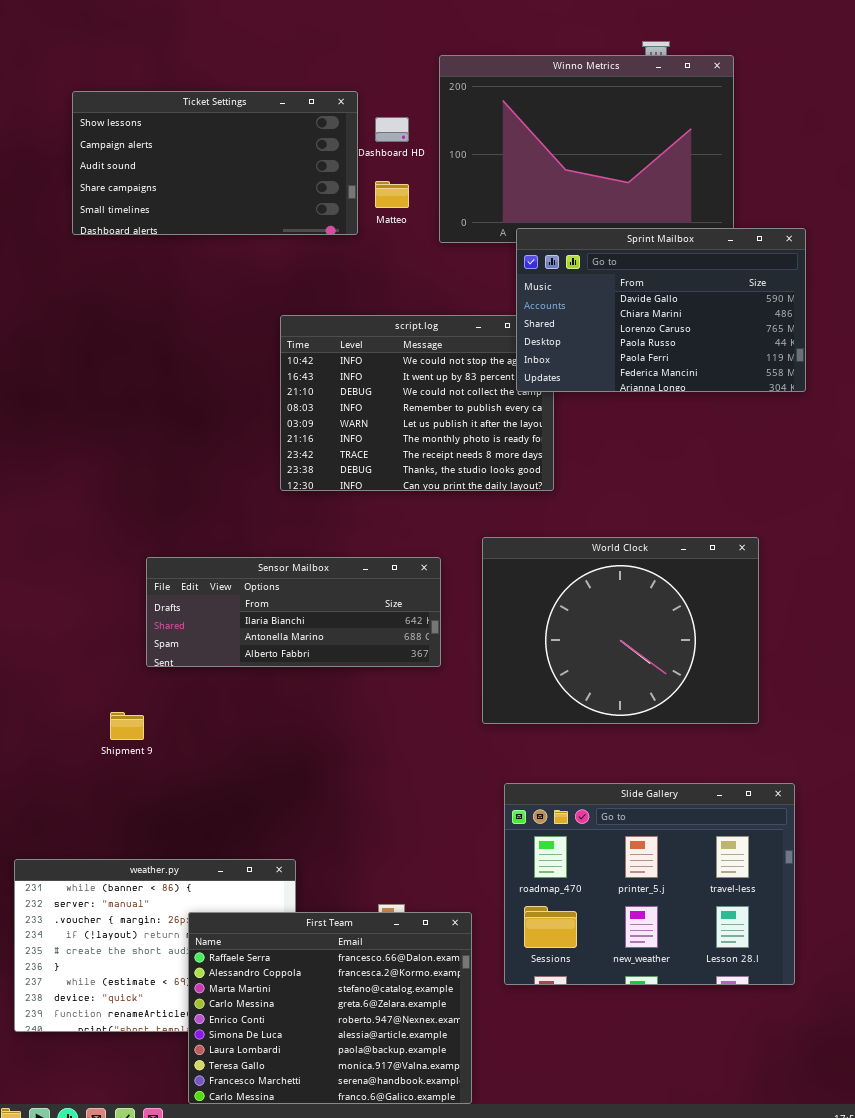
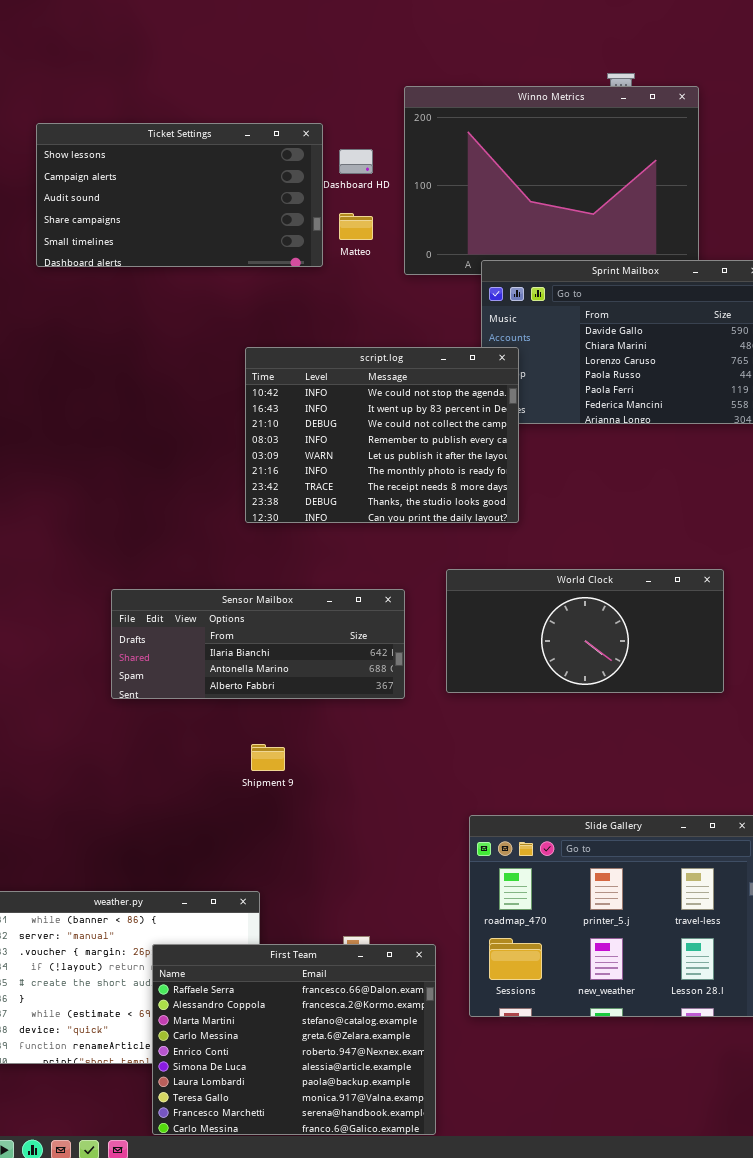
script.log: [280,315,554,491] -> [245,347,519,523], raised
World Clock: [482,537,759,724] -> [446,569,724,693], resized
Shipment 9: [110,712,144,740] -> [251,744,285,771], moved

